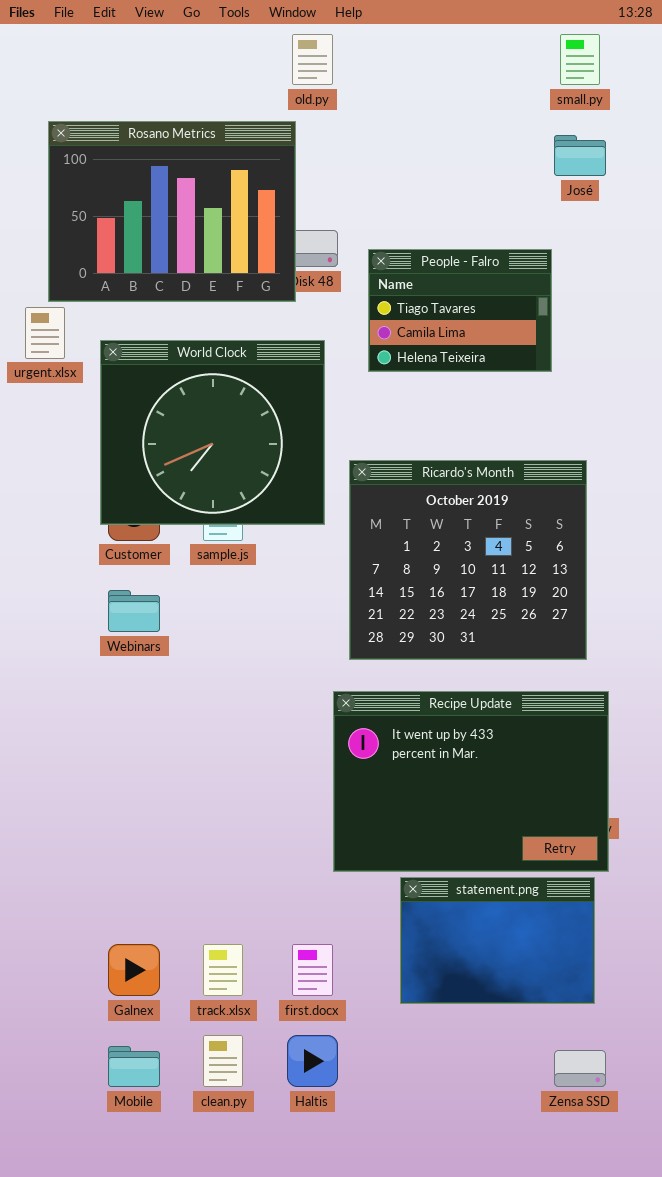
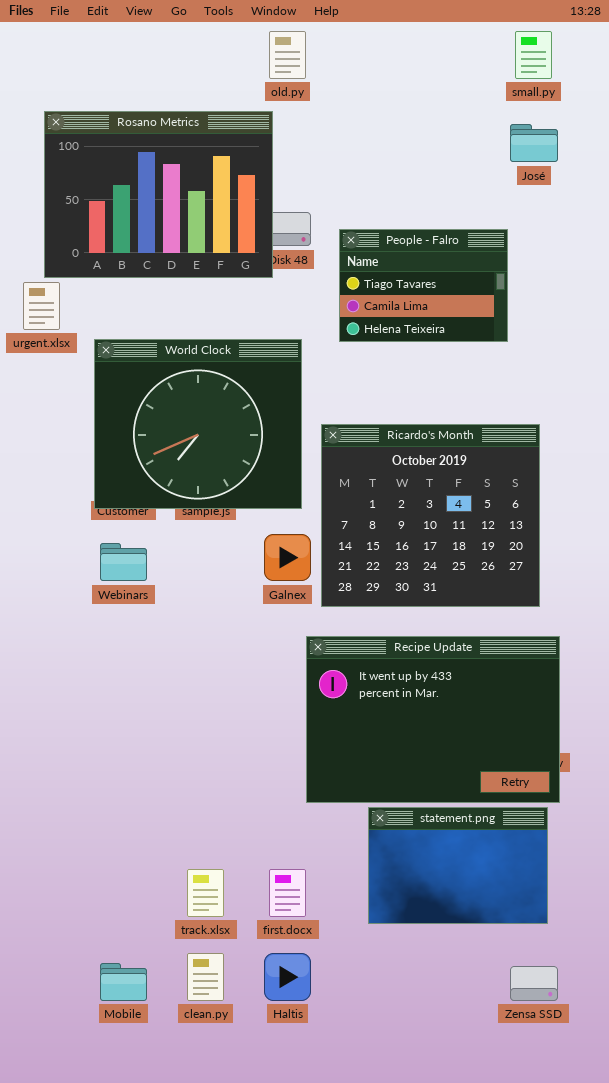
World Clock: [100,340,325,525] -> [94,339,302,509], moved
Galnex: [108,944,160,996] -> [264,534,311,581], moved

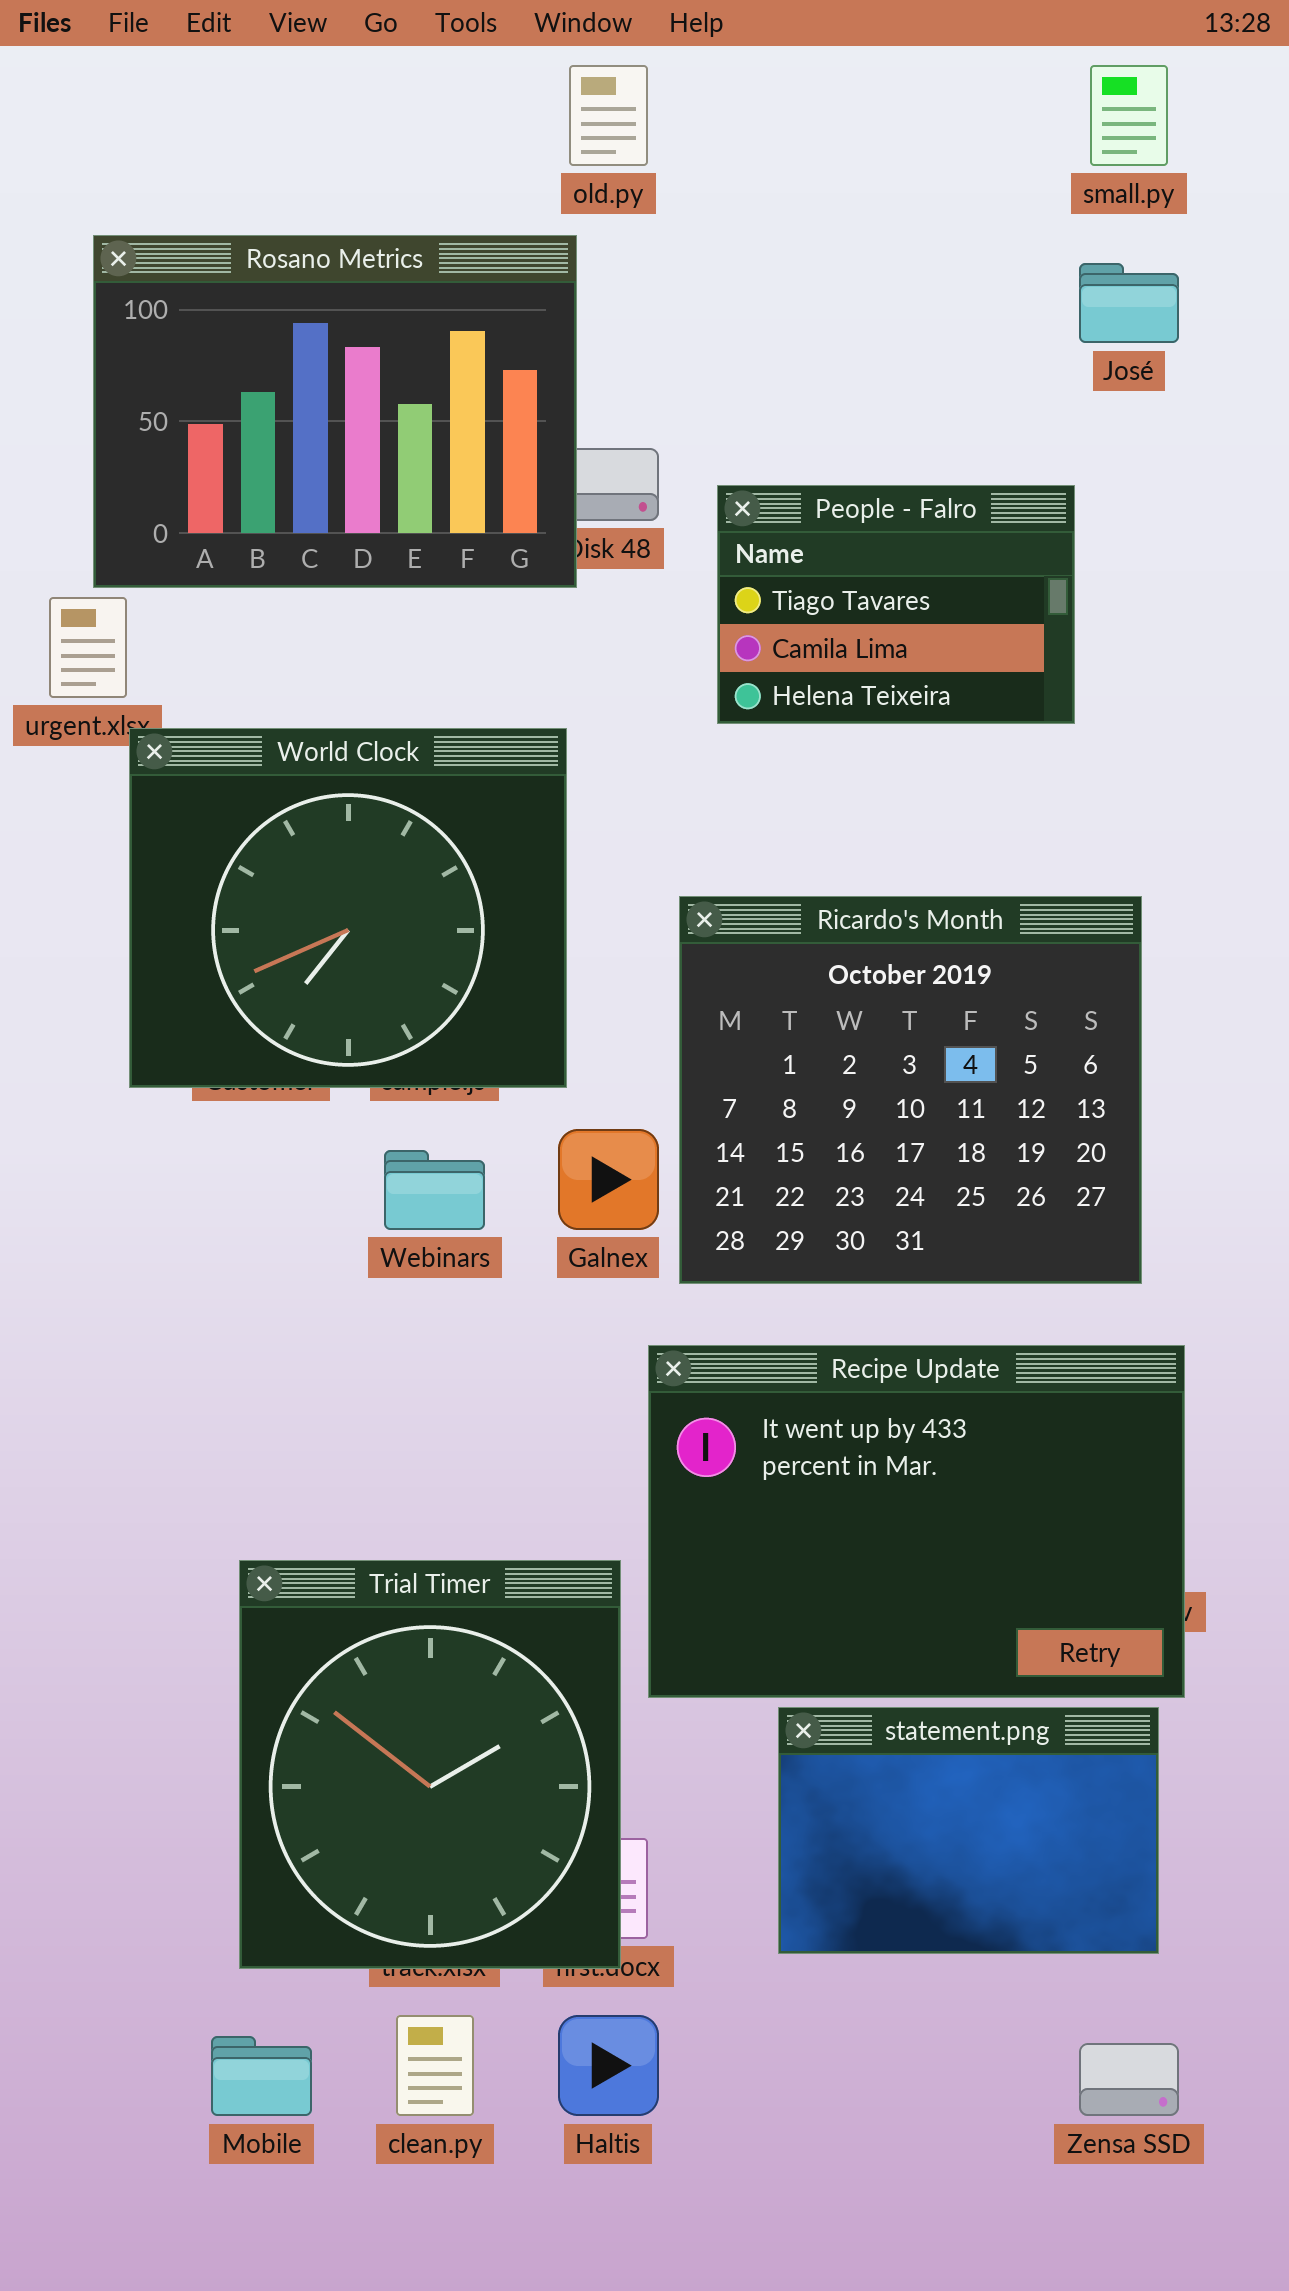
World Clock: [94,339,302,509] -> [129,728,567,1088], moved
Webinars: [100,543,147,581] -> [384,1150,485,1230], moved
Trial Timer: none -> [239,1560,621,1969], opened

